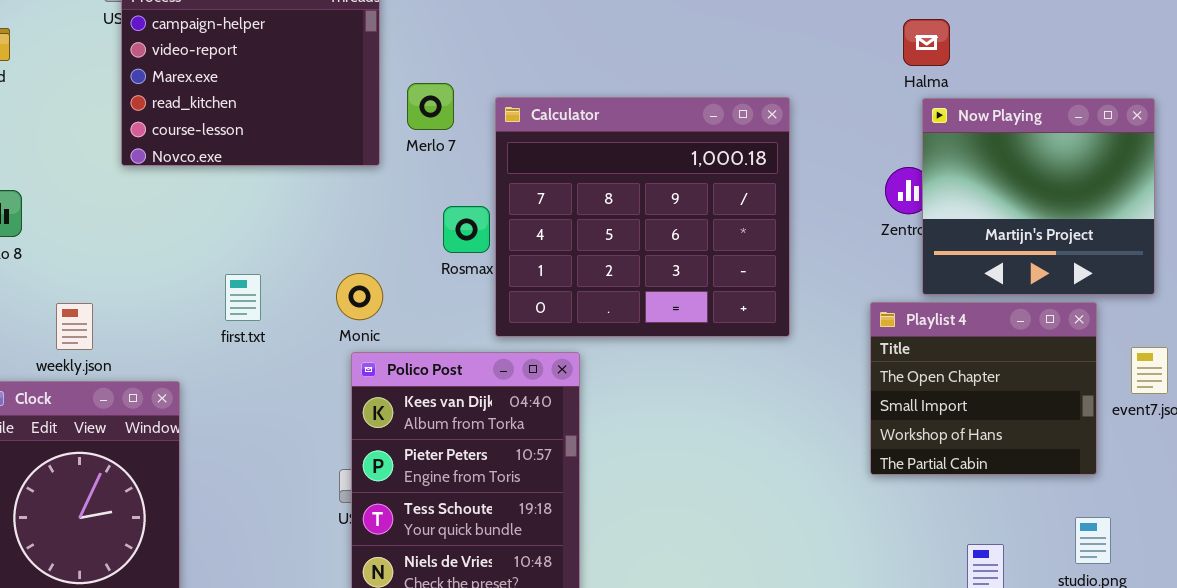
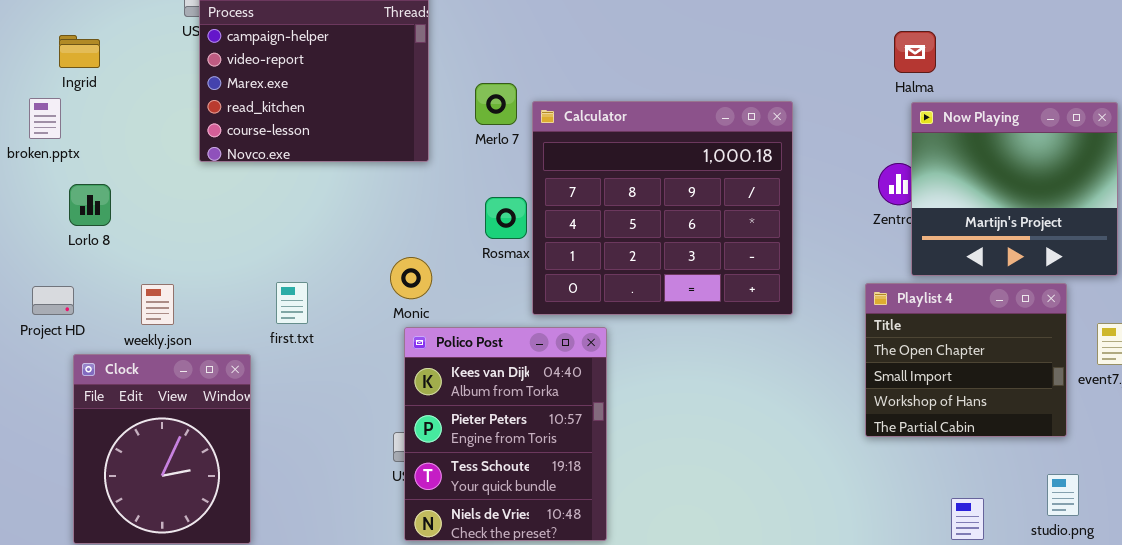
Merlo 7: [407,83,454,130] -> [475,83,517,125], moved
first.txt: [225,274,261,321] -> [276,282,308,324], moved

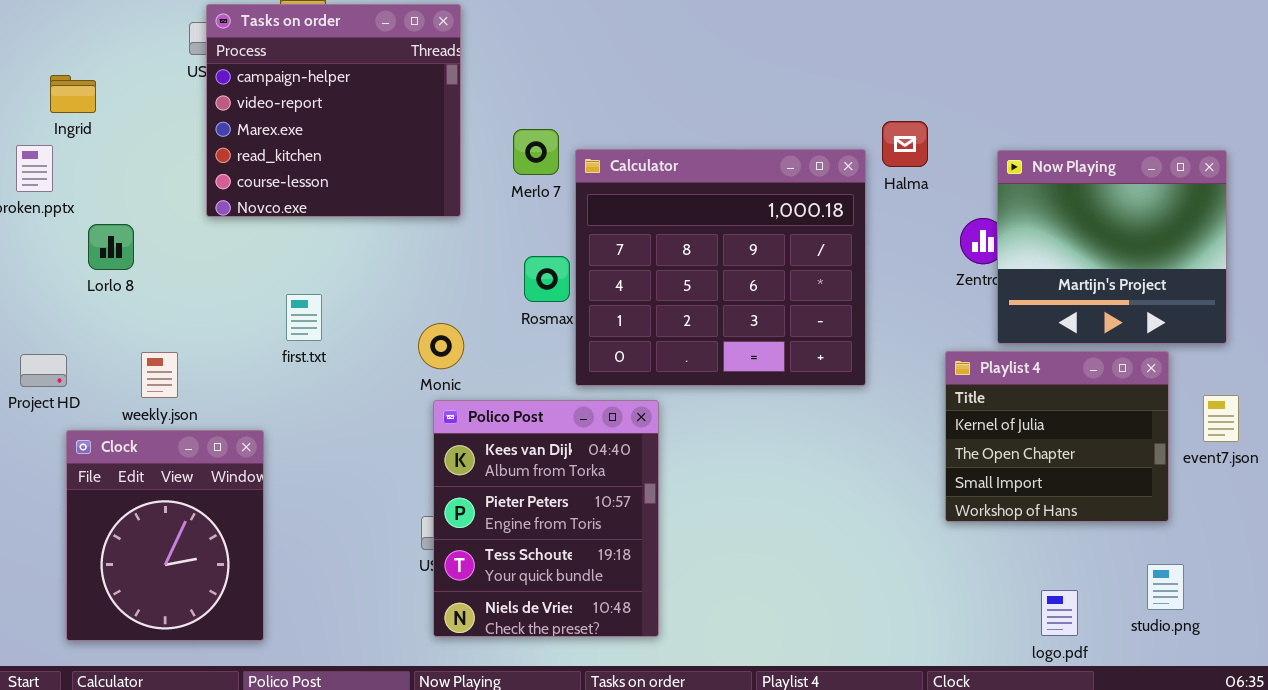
Halma: [894,31,936,73] -> [882,121,928,167], moved
Lorlo 8: [69,184,111,226] -> [88,224,134,270], moved
first.txt: [276,282,308,324] -> [286,294,322,341], moved
Playlist 4: [865,283,1067,437] -> [945,351,1169,522], scrolled up 1 row

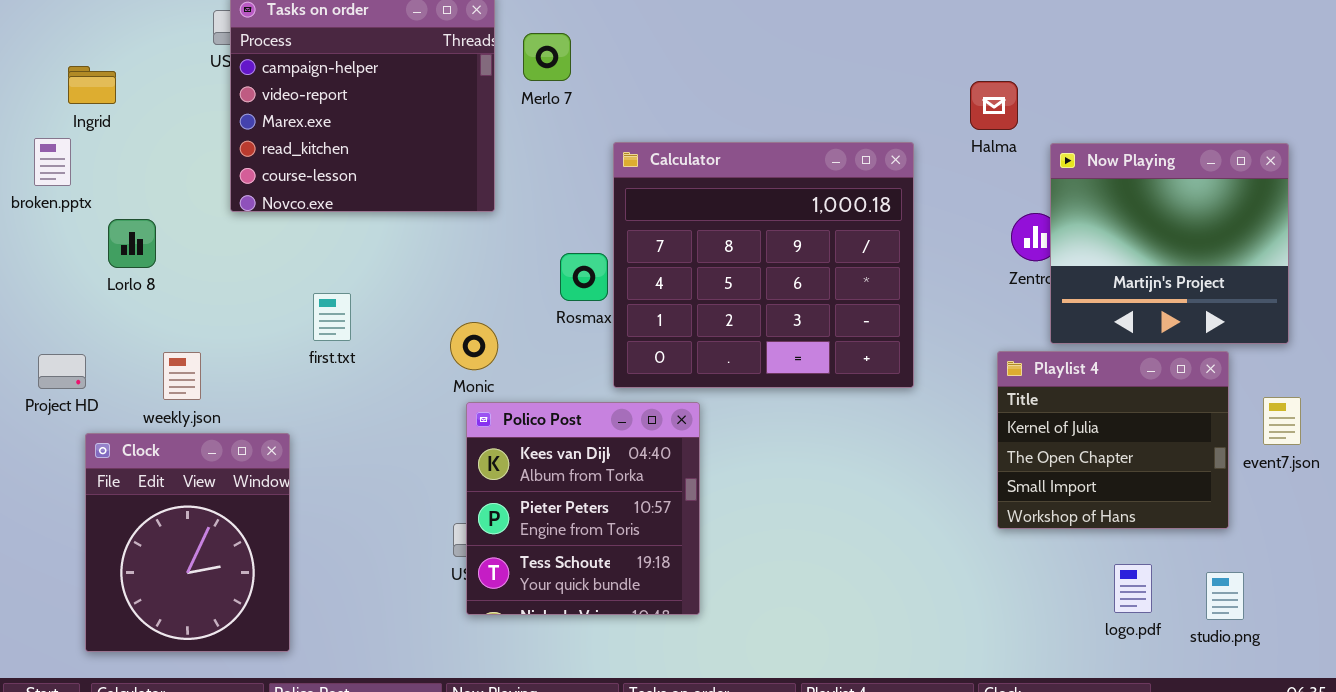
Halma: [882,121,928,167] -> [970,81,1018,130], moved
Merlo 7: [513,129,559,175] -> [523,33,571,81], moved
Polico Post: [433,400,659,637] -> [466,402,700,615], resized
logo.pdf: [1041,590,1078,636] -> [1114,564,1152,613], moved

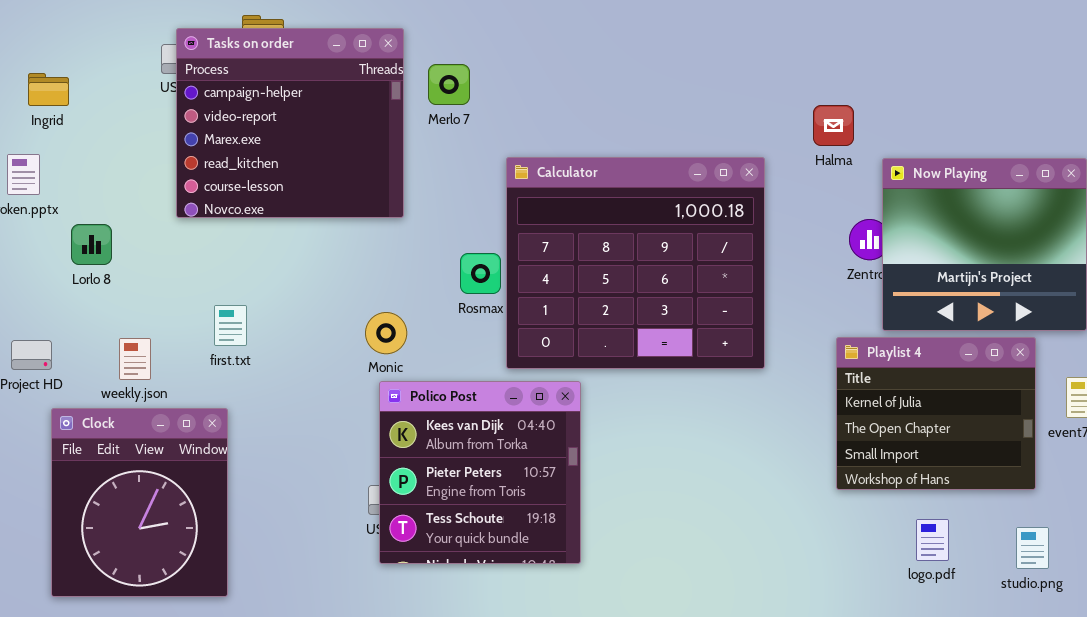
Ingrid: [68,66,116,104] -> [28,73,69,106], moved
first.txt: [313,293,351,341] -> [214,305,247,346], moved
logo.pdf: [1114,564,1152,613] -> [916,519,949,561], moved

